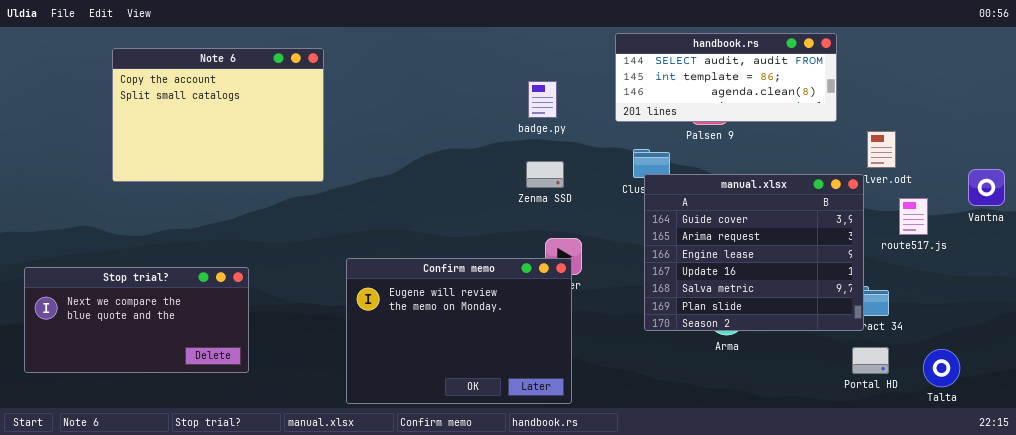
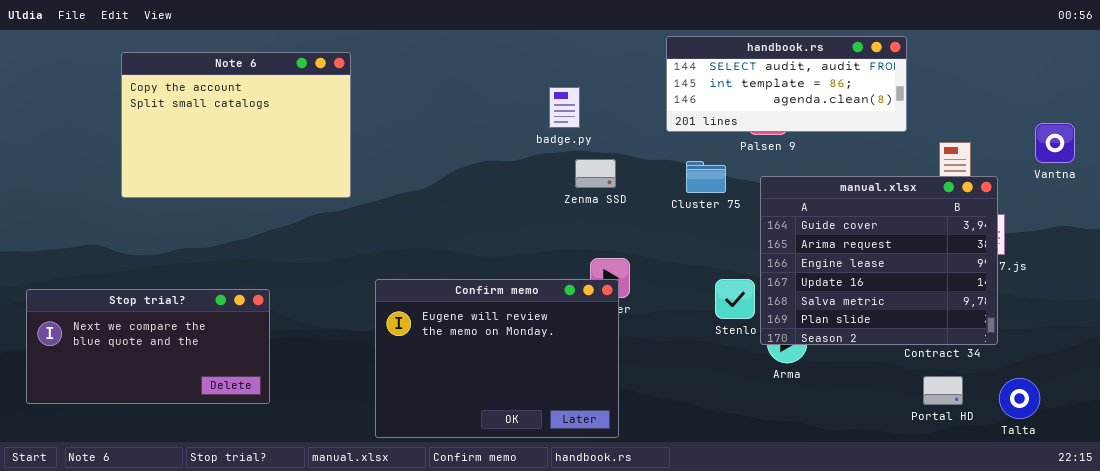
badge.py: [528,81,557,118] -> [549,87,580,128], moved
Zenma SSD: [526,161,564,188] -> [575,159,616,188], moved
Vantna: [968,169,1005,206] -> [1035,123,1075,163], moved
manual.xlsx: [644,174,864,331] -> [760,176,998,345], moved

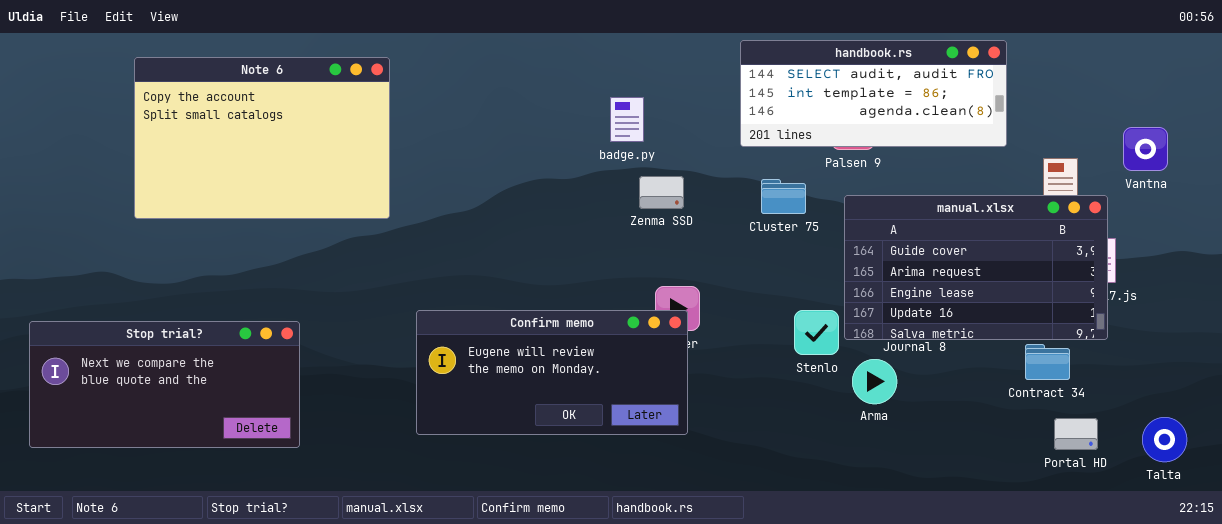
Vantna: [1035,123,1075,163] -> [1123,127,1168,171], moved
manual.xlsx: [760,176,998,345] -> [844,195,1108,340], resized
Confirm memo: [375,279,619,438] -> [416,310,688,435], resized
Portal HD: [923,376,963,405] -> [1054,418,1098,450], moved
Talta: [999,378,1040,419] -> [1142,417,1187,462], moved

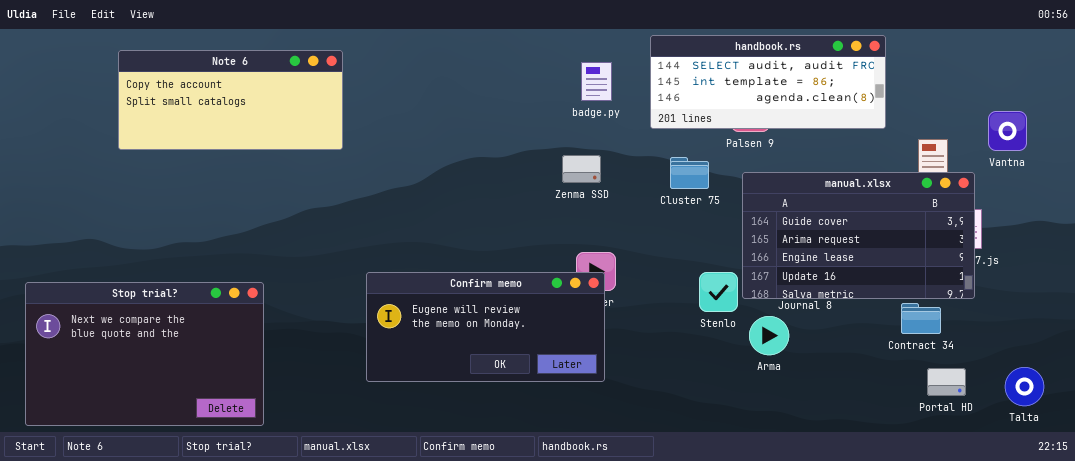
Note 6: [134,57,390,219] -> [118,50,343,150], resized
badge.py: [610,97,644,142] -> [581,62,612,101], moved
Stop trial?: [29,321,300,448] -> [25,282,264,426], resized

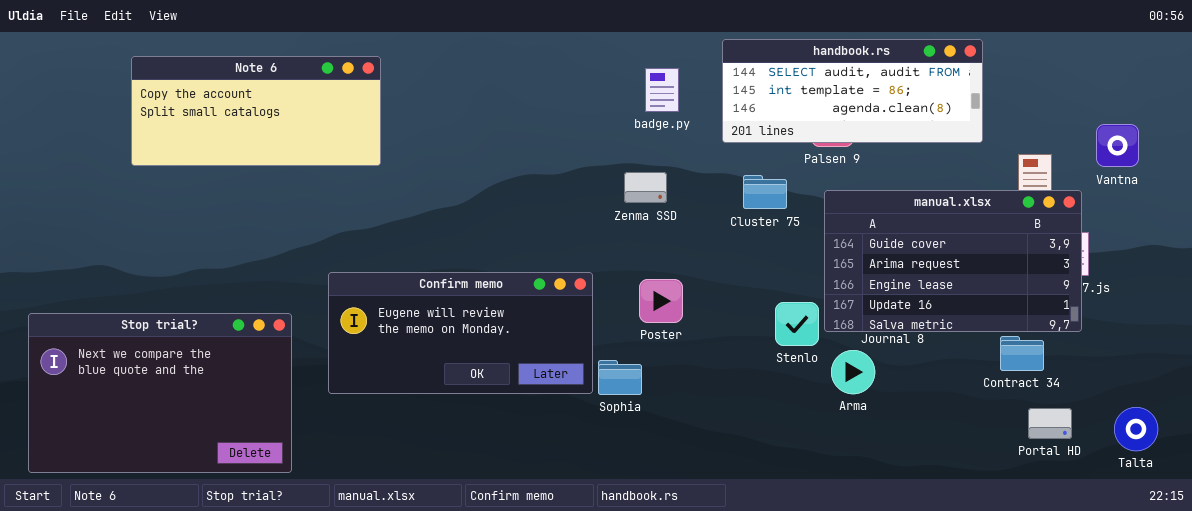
Confirm memo: [366,272,605,382] -> [328,272,593,394], moved

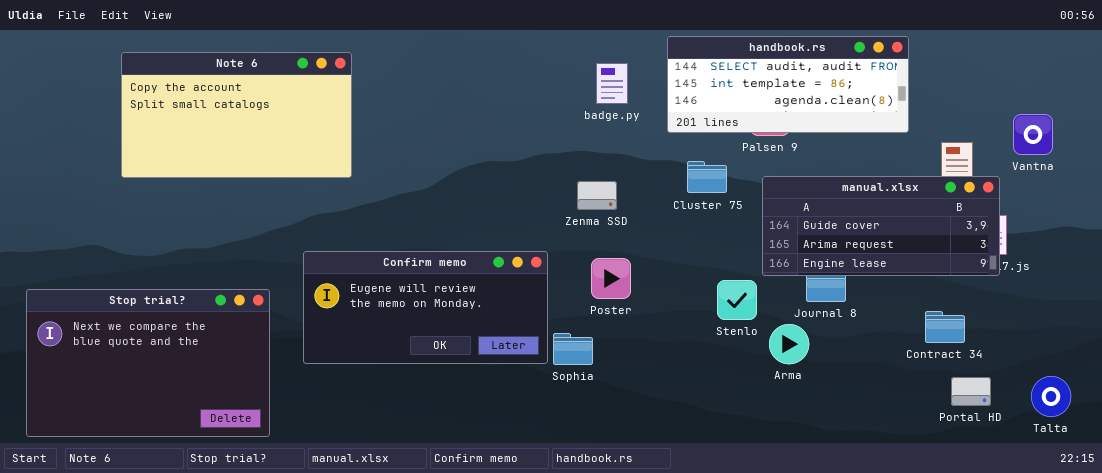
Note 6: [131,56,381,166] -> [121,52,352,178], resized
Zenma SSD: [624,172,667,203] -> [577,181,617,210], moved
manual.xlsx: [824,190,1082,332] -> [762,176,1000,276], resized

